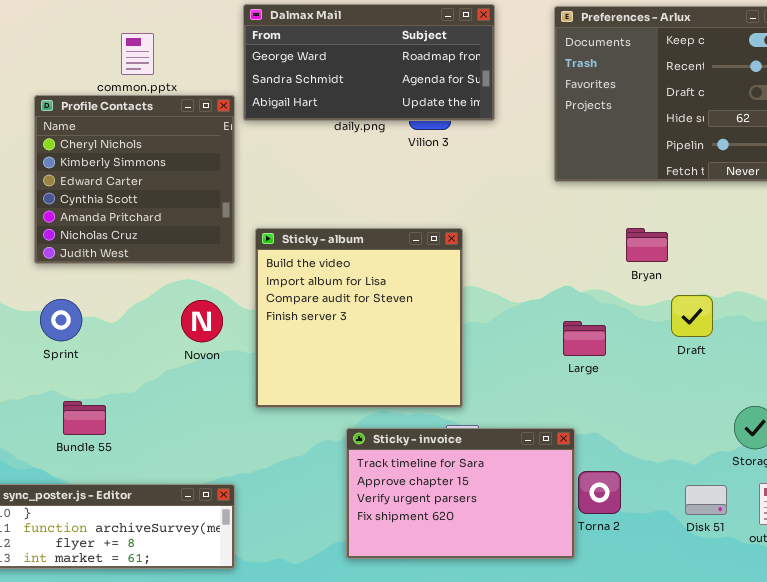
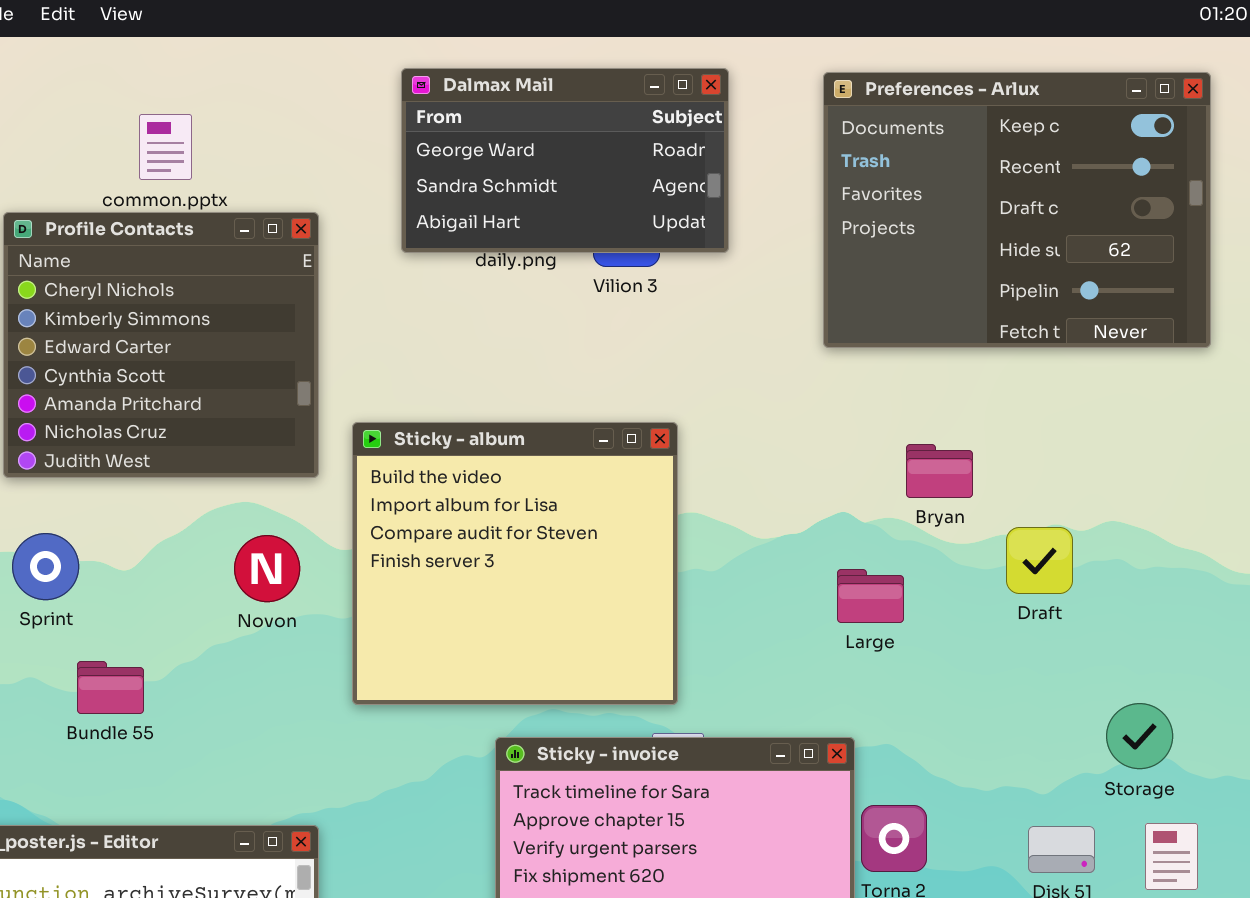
Dalmax Mail: [243,4,495,121] -> [401,68,729,253], resized
Bryan: [626,228,668,262] -> [906,444,973,498], moved
Bundle 55: [63,401,106,435] -> [77,661,144,714], moved

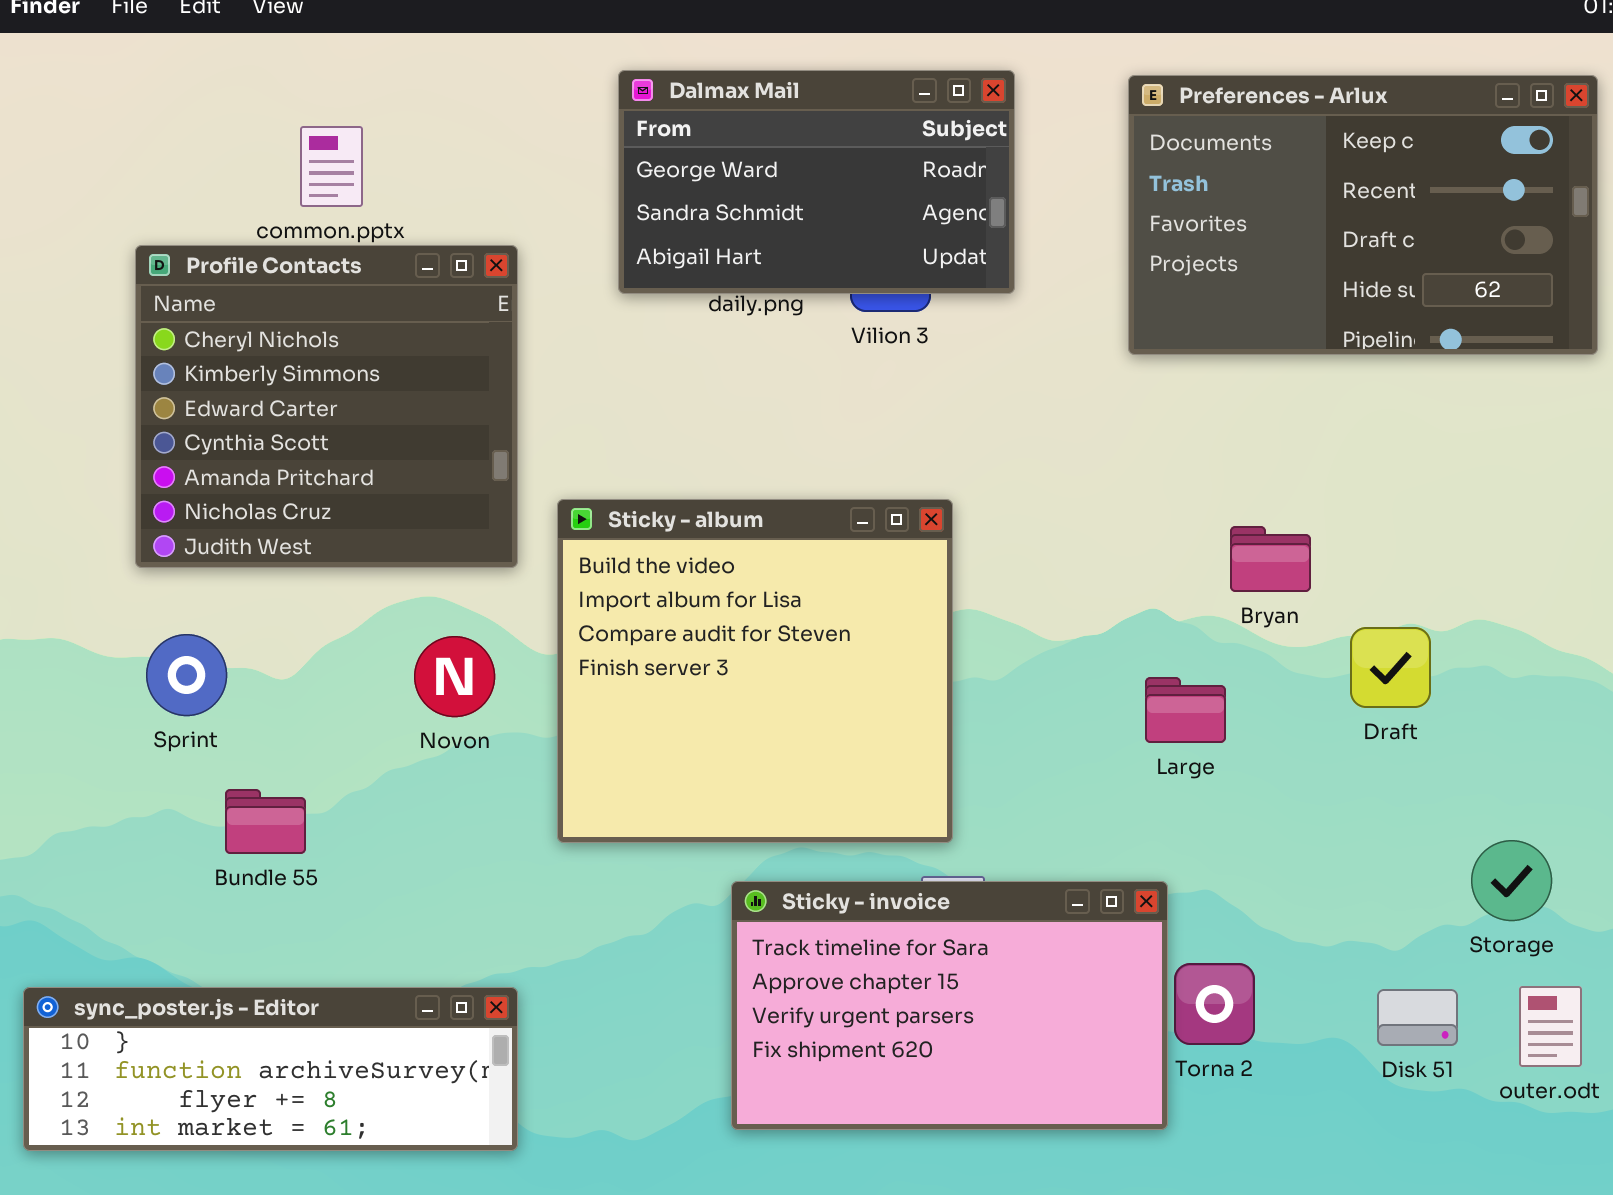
Preferences - Arlux: [823,72,1211,348] -> [1128,75,1598,355], resized

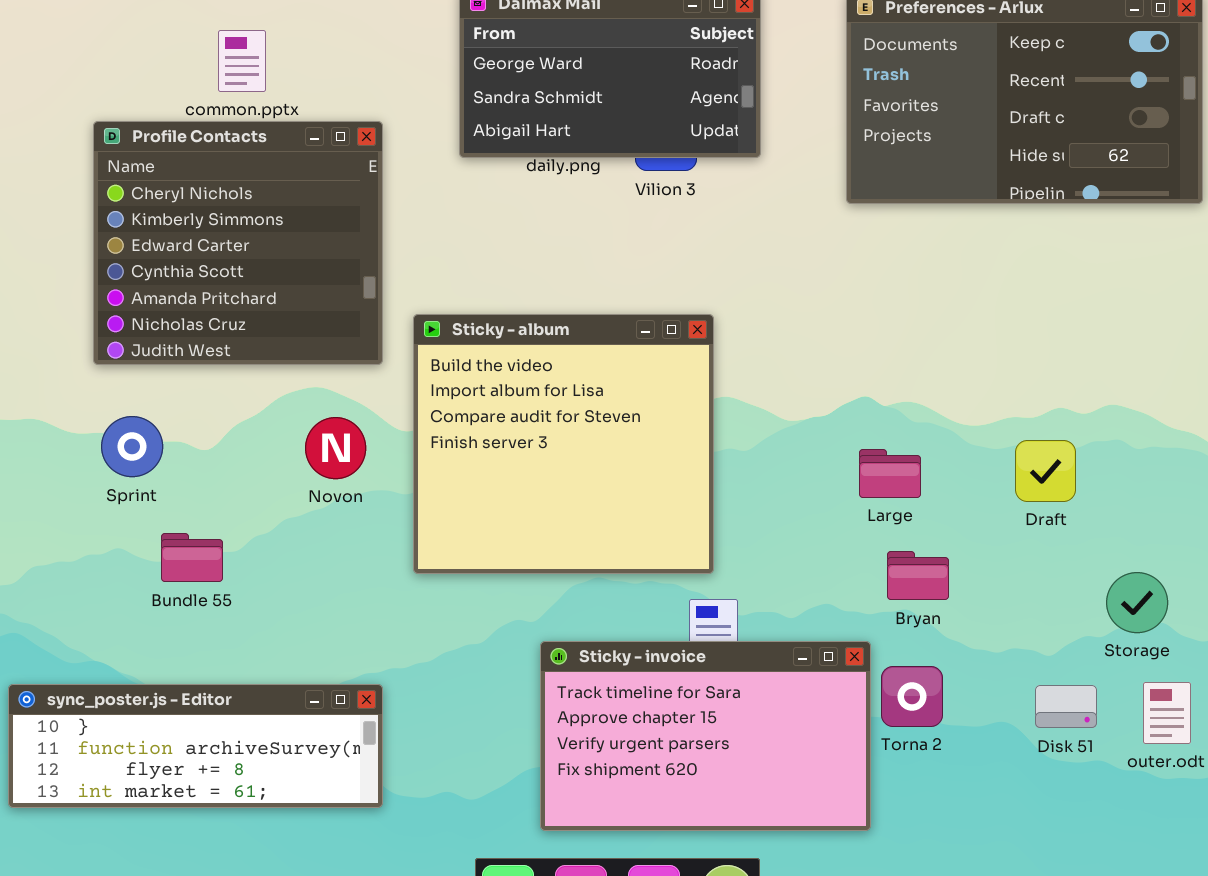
Bryan: [1230,526,1311,592] -> [887,551,949,600], moved
Draft: [1350,627,1431,708] -> [1015,440,1076,502], moved
Sticky - invoice: [731,881,1168,1130] -> [540,641,871,831], moved

